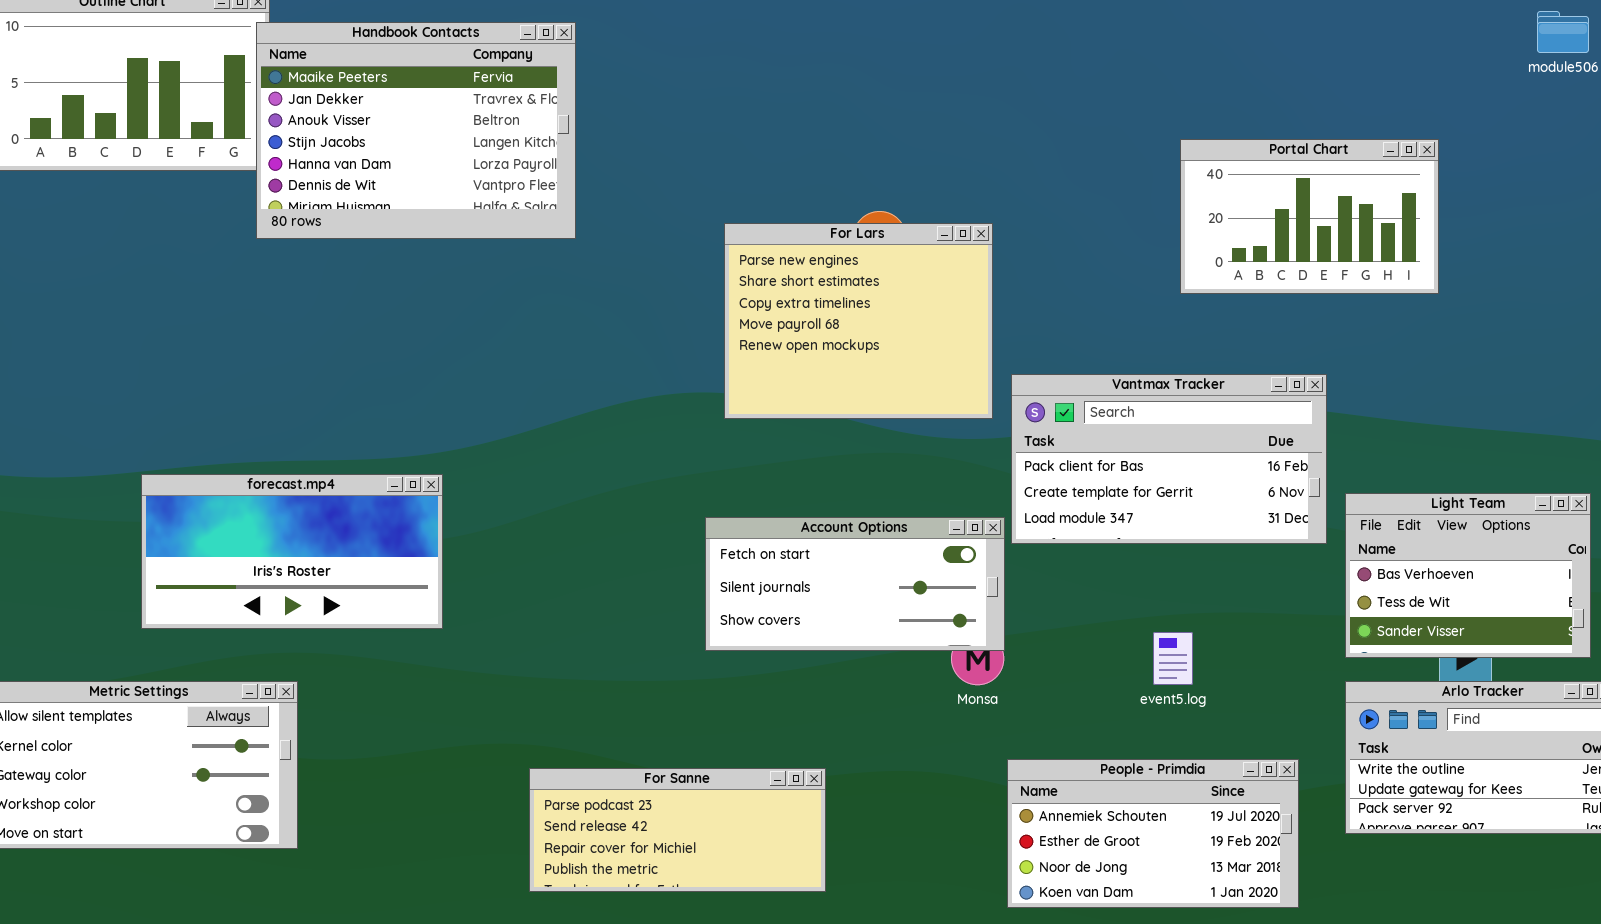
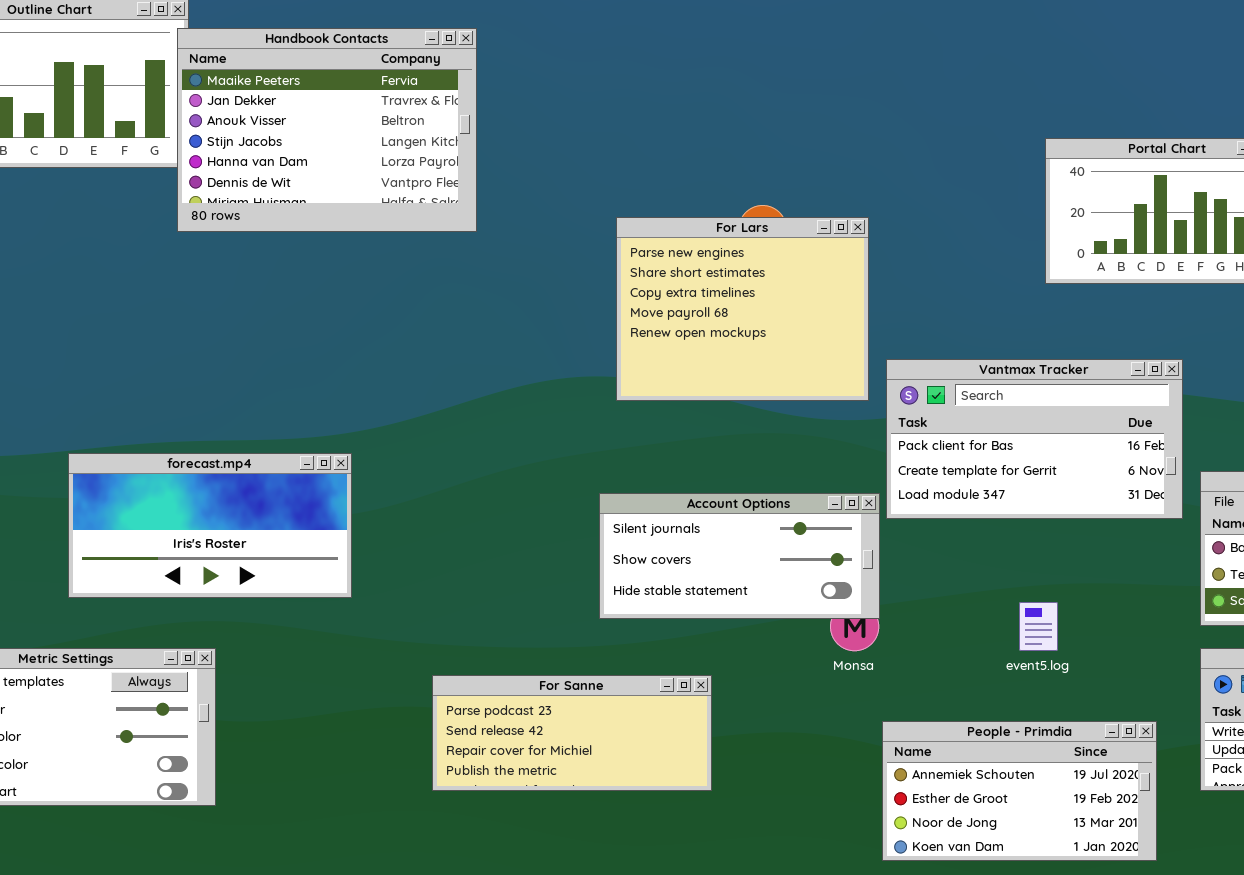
Account Options: [705,517,1005,651] -> [599,493,880,619], scrolled down 1 row
For Sanne: [529,768,826,892] -> [432,675,712,791], moved

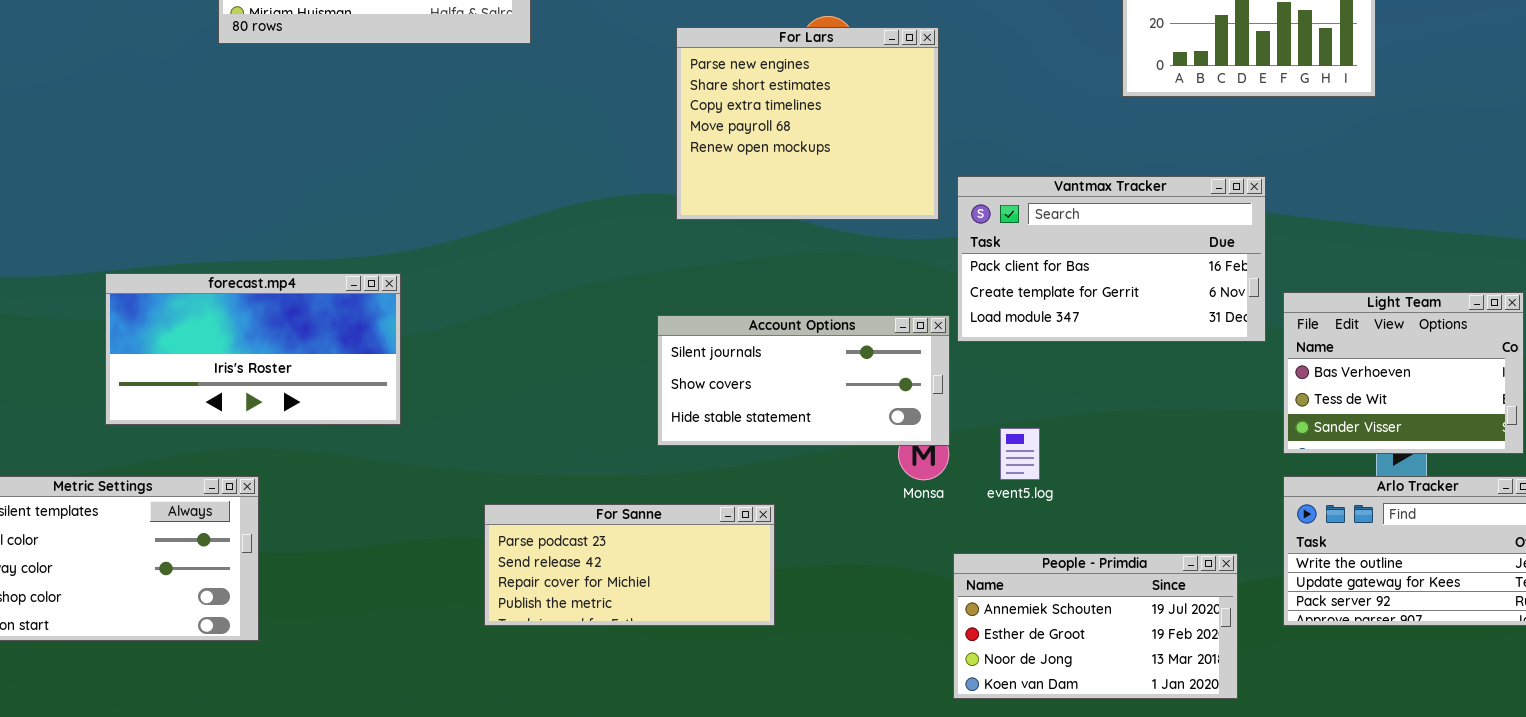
event5.log: [1019,602,1058,651] -> [1000,428,1040,480], moved

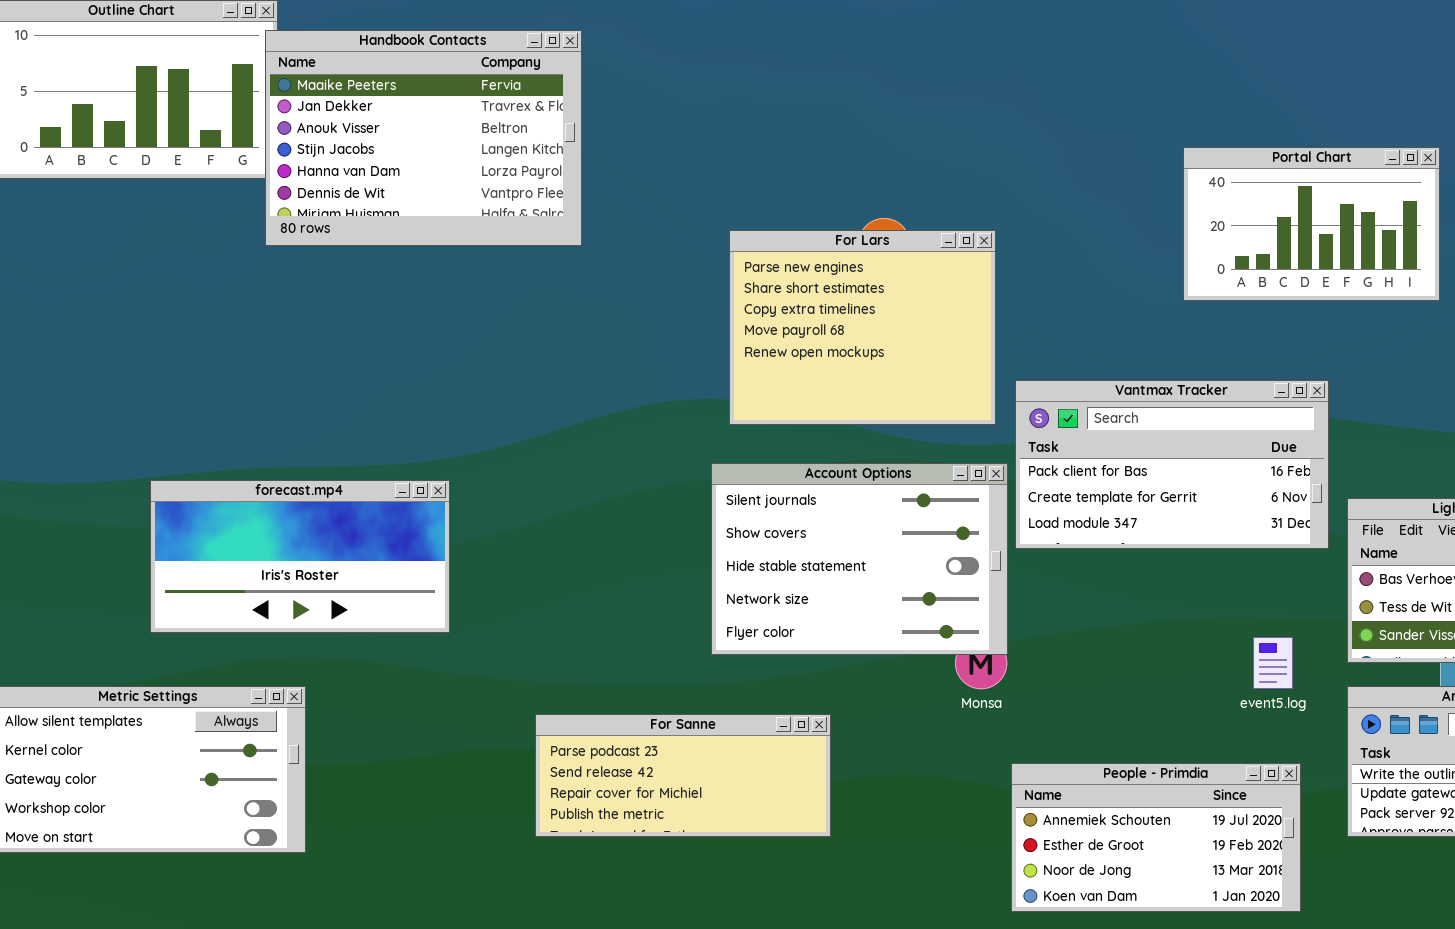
Account Options: [657,315,950,446] -> [711,463,1008,655], resized
event5.log: [1000,428,1040,480] -> [1253,637,1293,689], moved

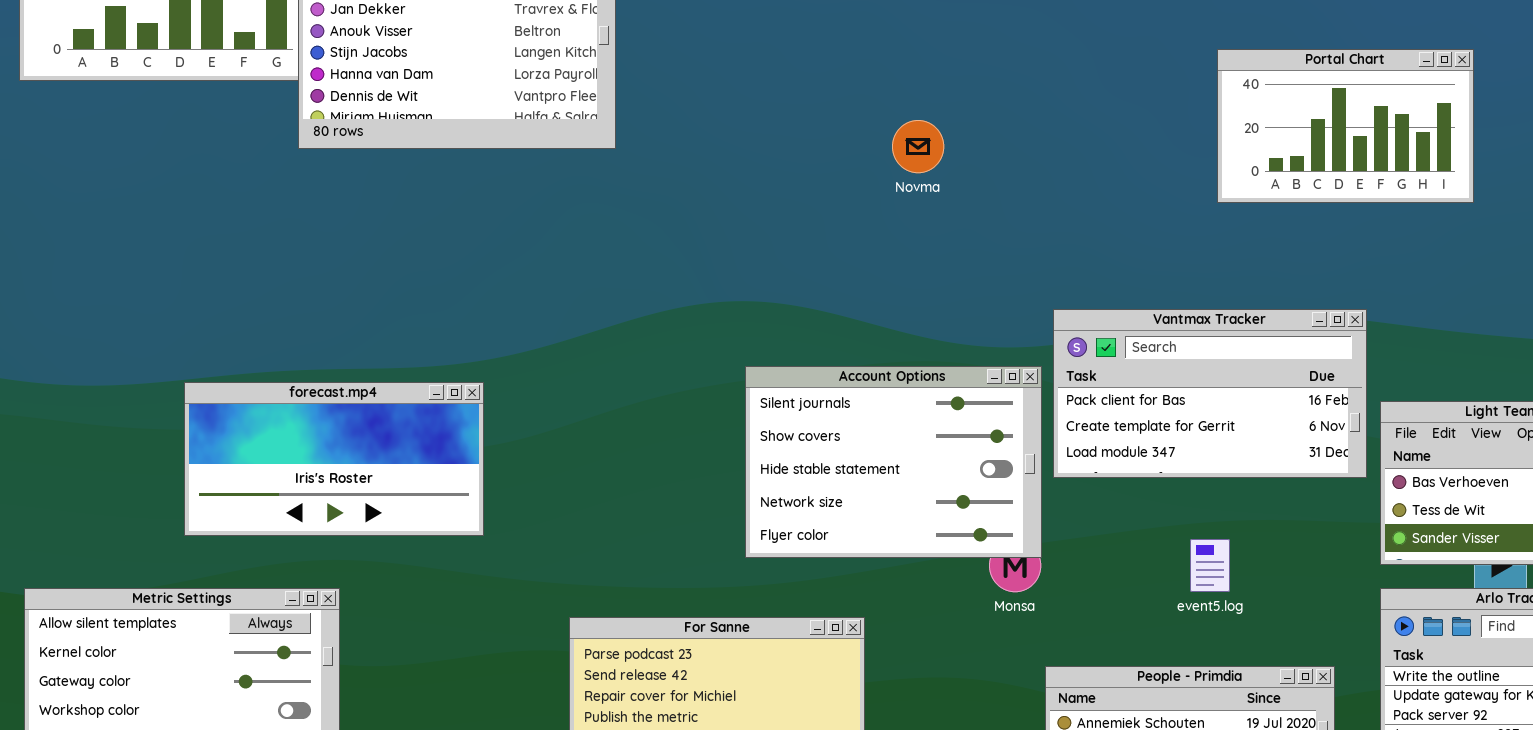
For Lars: [729,230,996,425] -> none, closed
Vantmax Tracker: [1015,380,1329,549] -> [1053,309,1367,478], moved
event5.log: [1253,637,1293,689] -> [1190,539,1230,592], moved

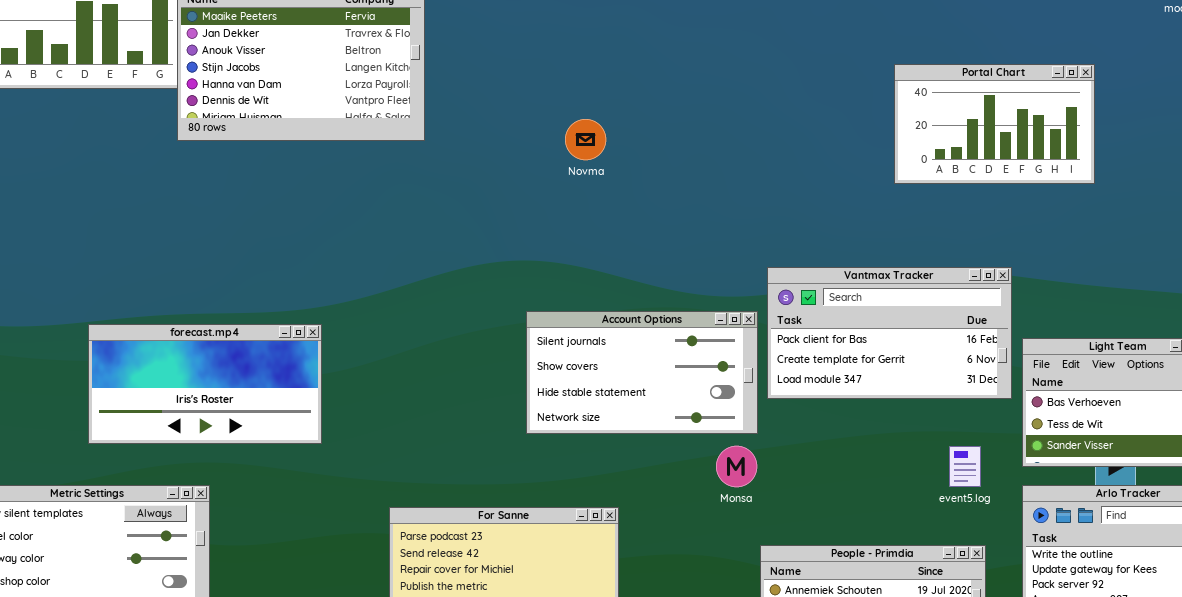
Novma: [892,120,944,173] -> [565,119,606,160], moved
Account Options: [745,366,1042,558] -> [526,311,758,434], resized
event5.log: [1190,539,1230,592] -> [949,446,981,487], moved

